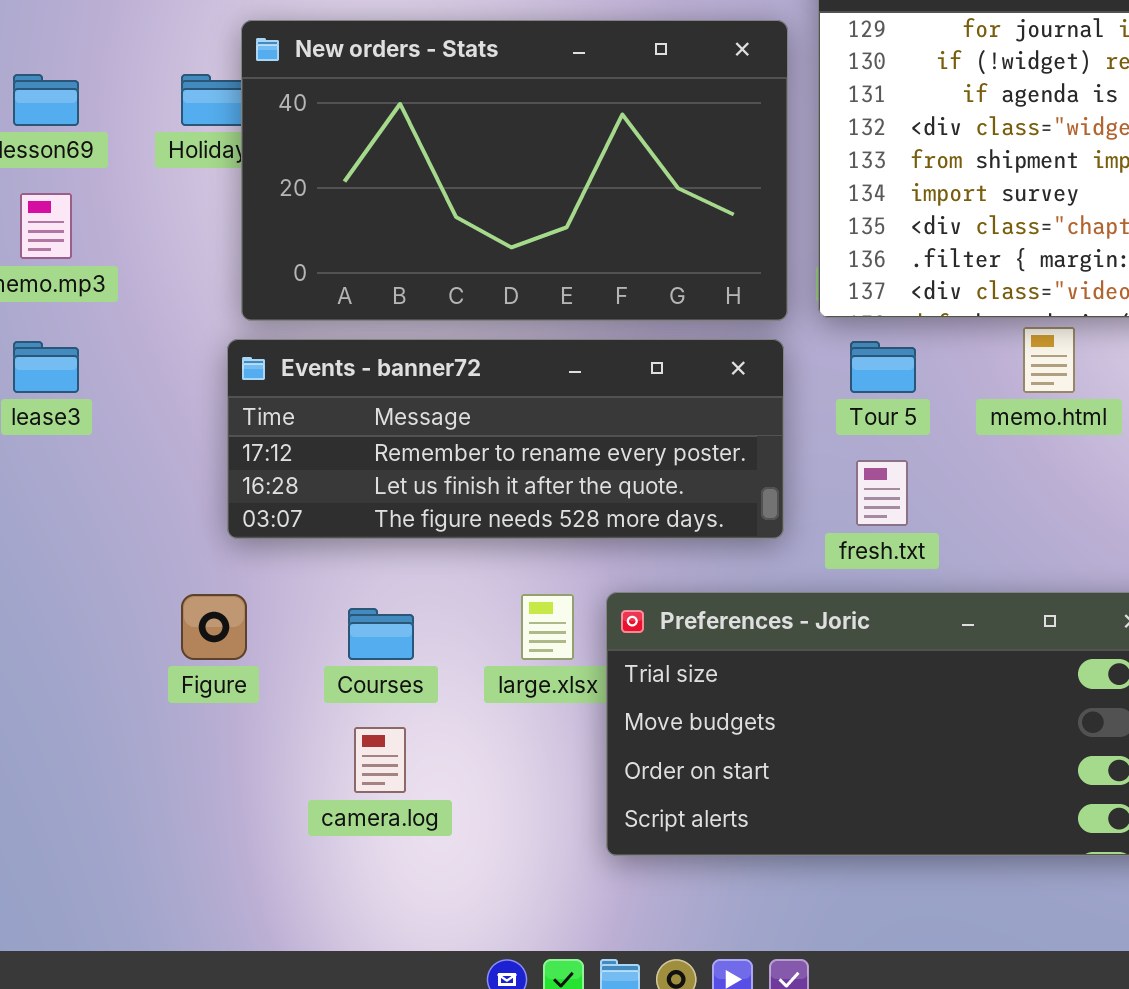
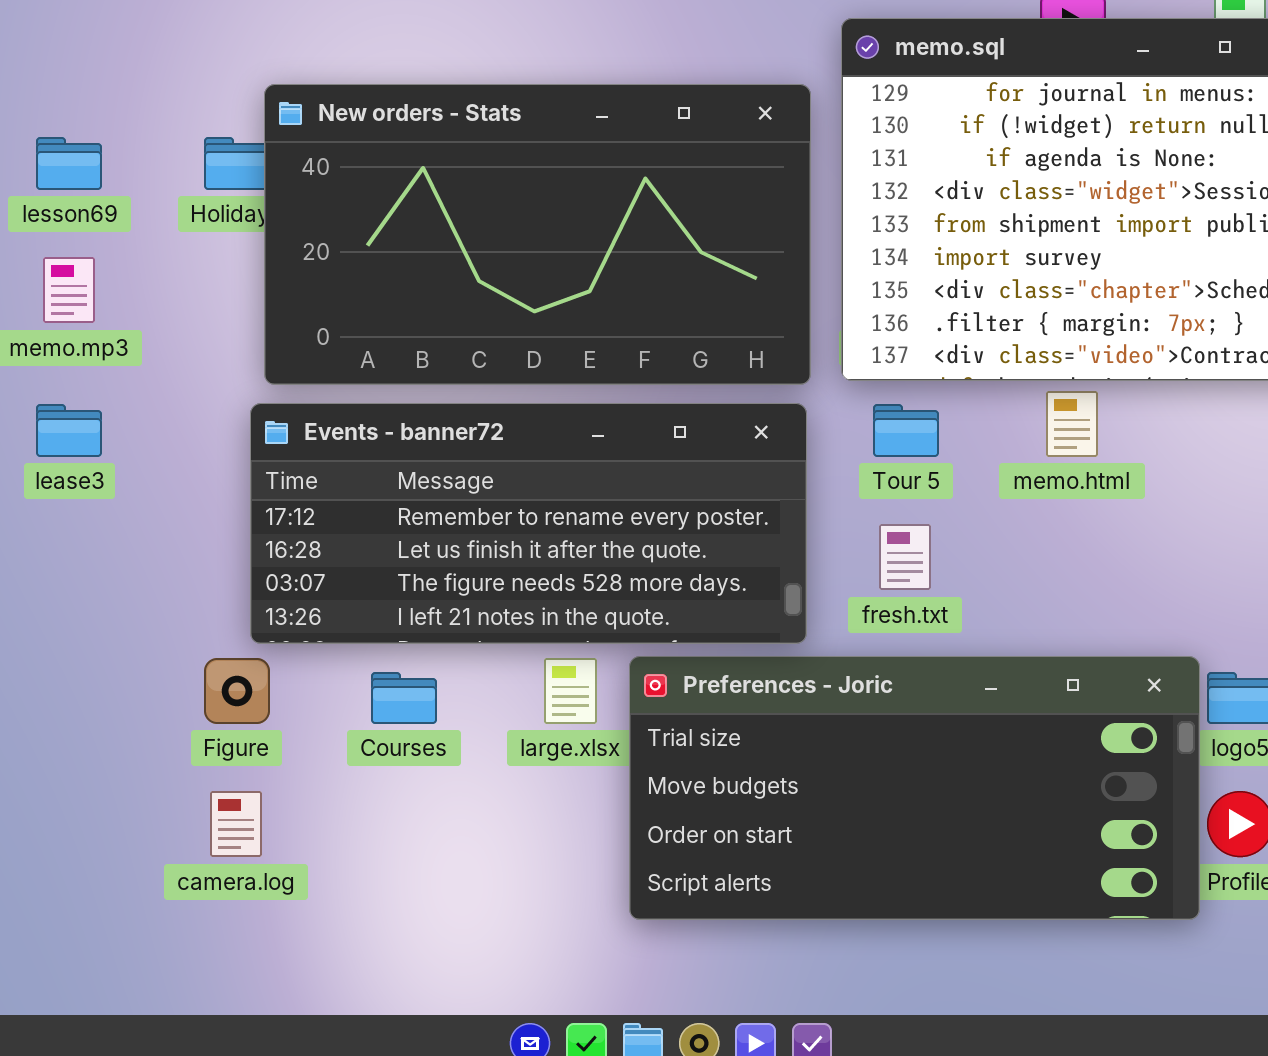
Events - banner72: [227,339,784,539] -> [250,403,807,644], resized
camera.log: [354,727,406,793] -> [210,791,262,857], moved

